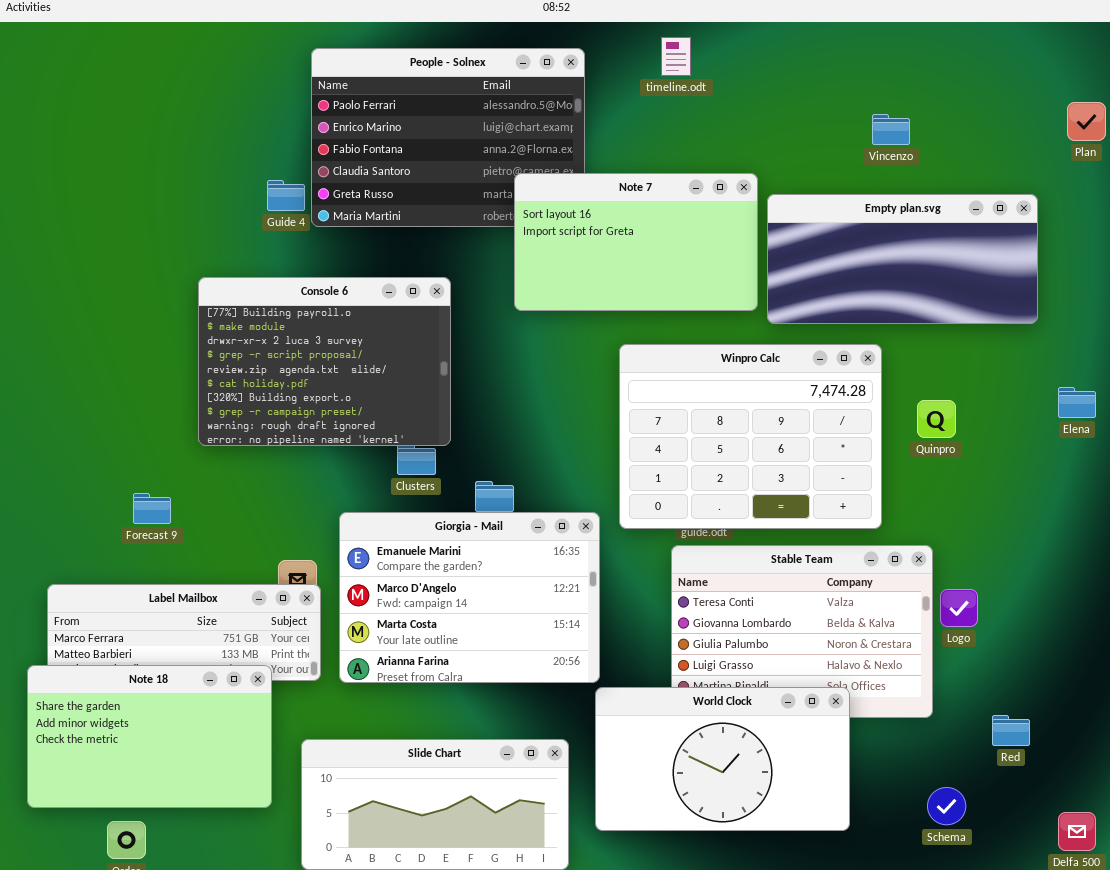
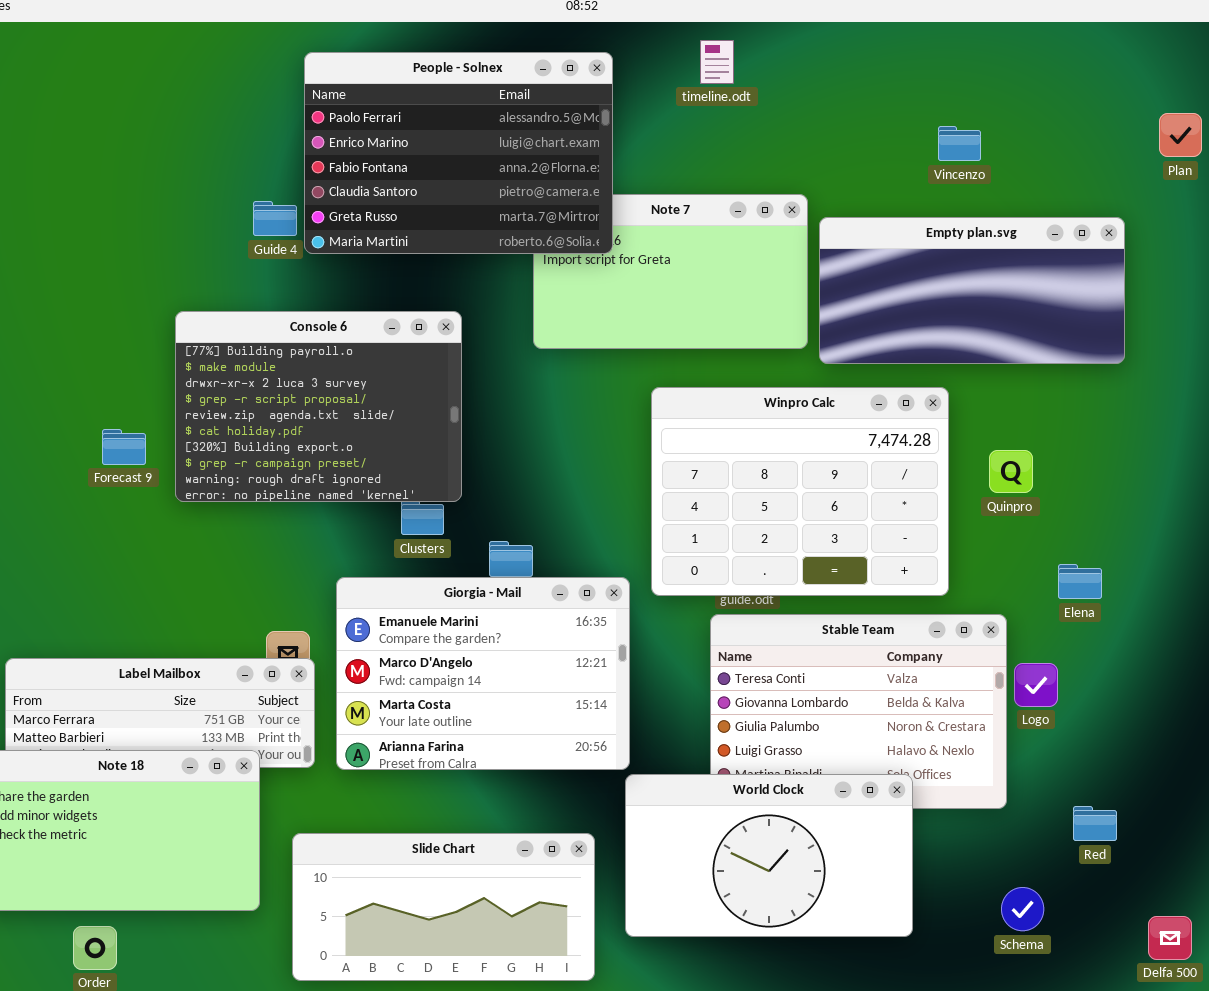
People - Solnex: [311,48,585,227] -> [304,52,613,254], raised
Elena: [1058,387,1096,418] -> [1058,564,1102,599], moved
Forecast 9: [133,493,171,524] -> [102,429,146,465], moved

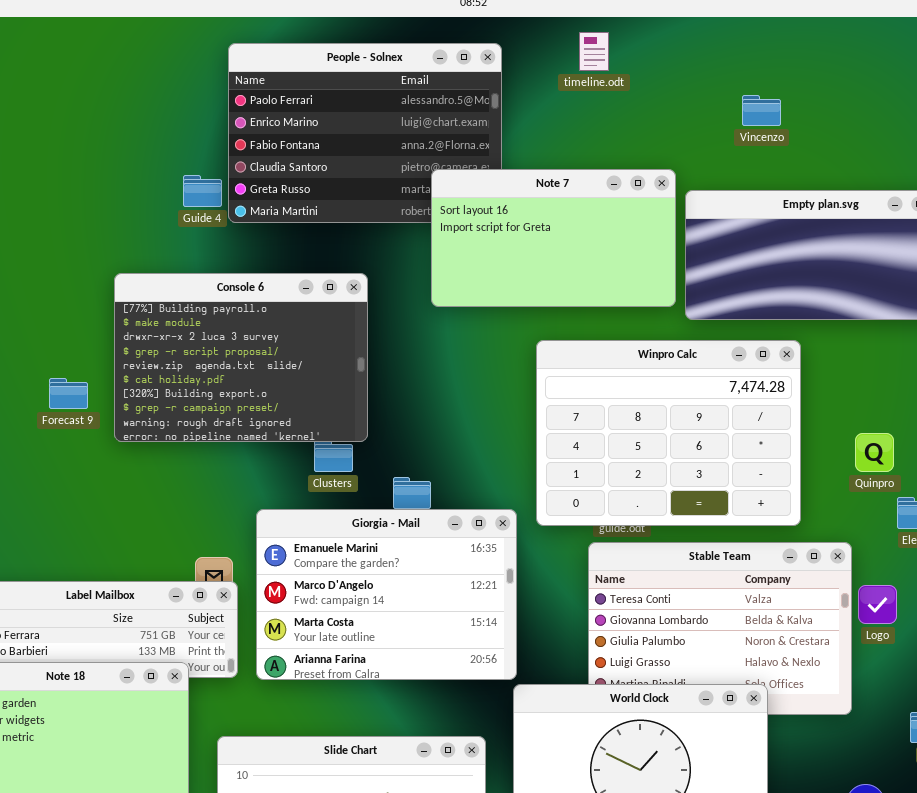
Vincenzo: [938,126,981,161] -> [742,95,781,126], moved
Note 7: [533,194,808,349] -> [431,169,676,307], raised
Quinpro: [989,450,1033,493] -> [855,433,894,472], moved

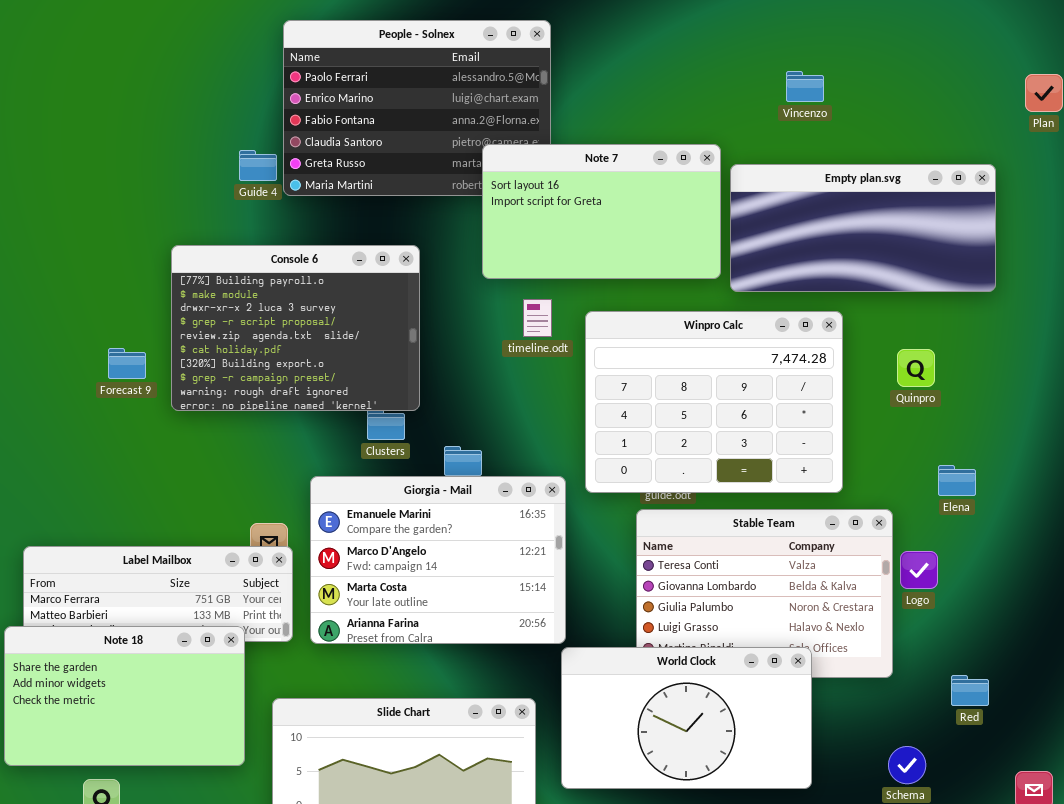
timeline.odt: [579,32,609,71] -> [523,299,552,337], moved
Quinpro: [855,433,894,472] -> [897,349,935,387], moved

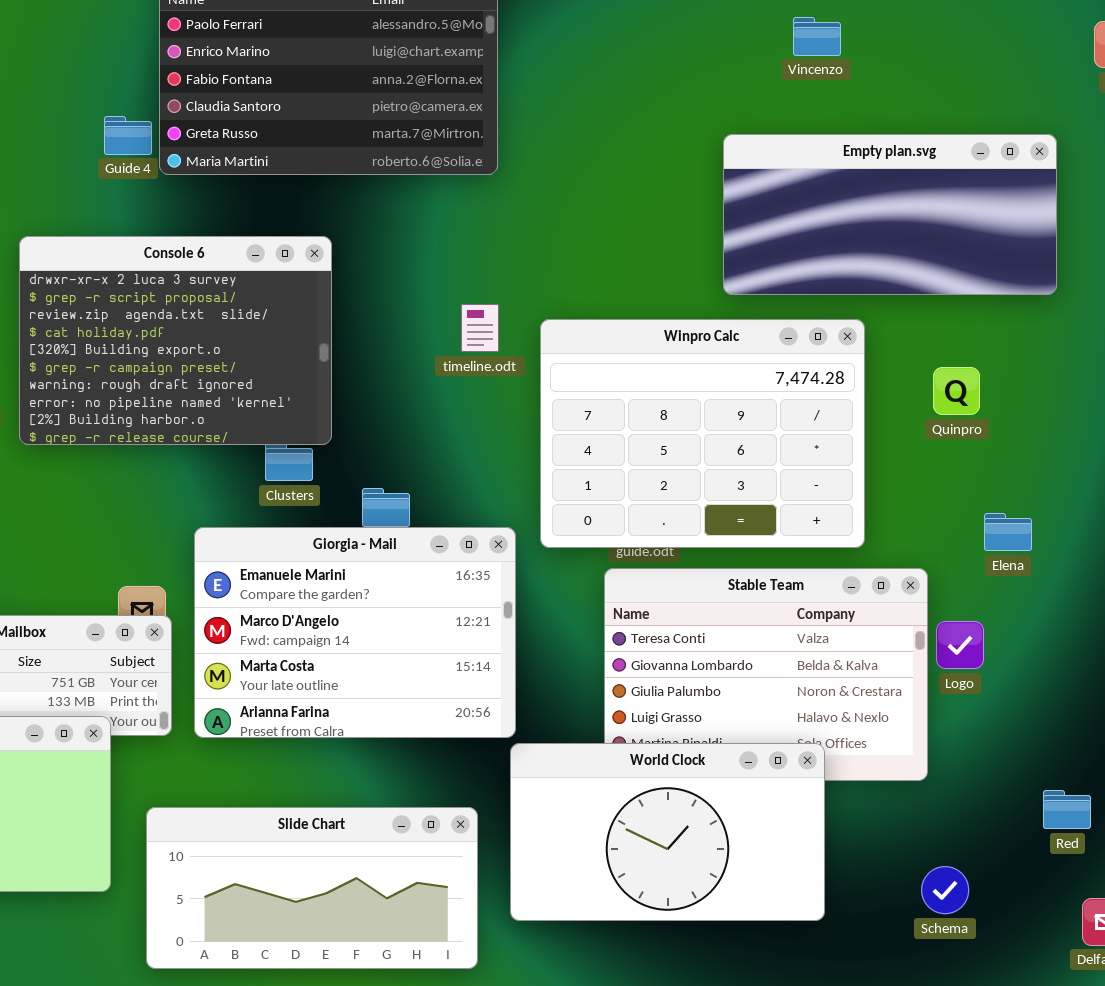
Note 7: [482,144,721,279] -> none, closed
Console 6: [171,245,420,411] -> [19,236,332,445], scrolled down 2 rows
Red: [951,675,989,706] -> [1043,790,1091,829], moved

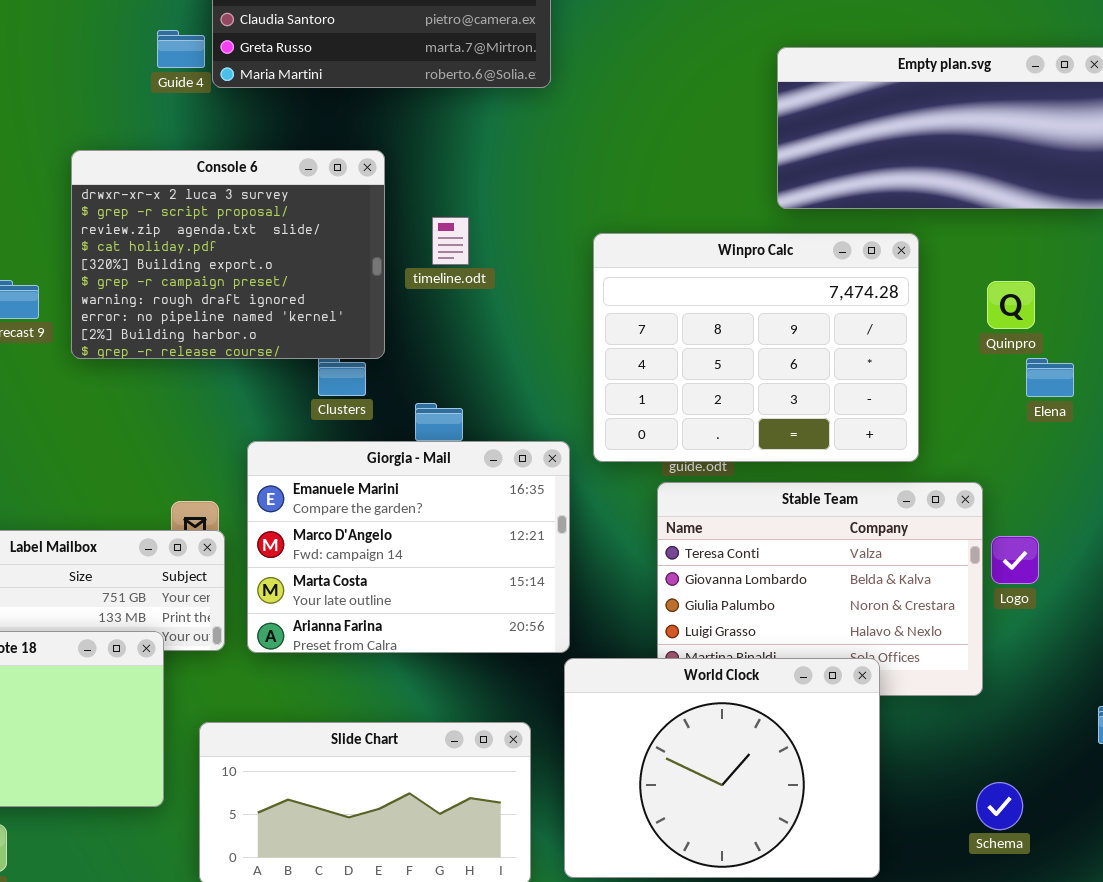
timeline.odt: [461,304,499,352] -> [432,217,469,265], moved
Elena: [984,513,1032,551] -> [1026,358,1074,397], moved
World Clock: [510,743,825,921] -> [564,658,880,878], resized

